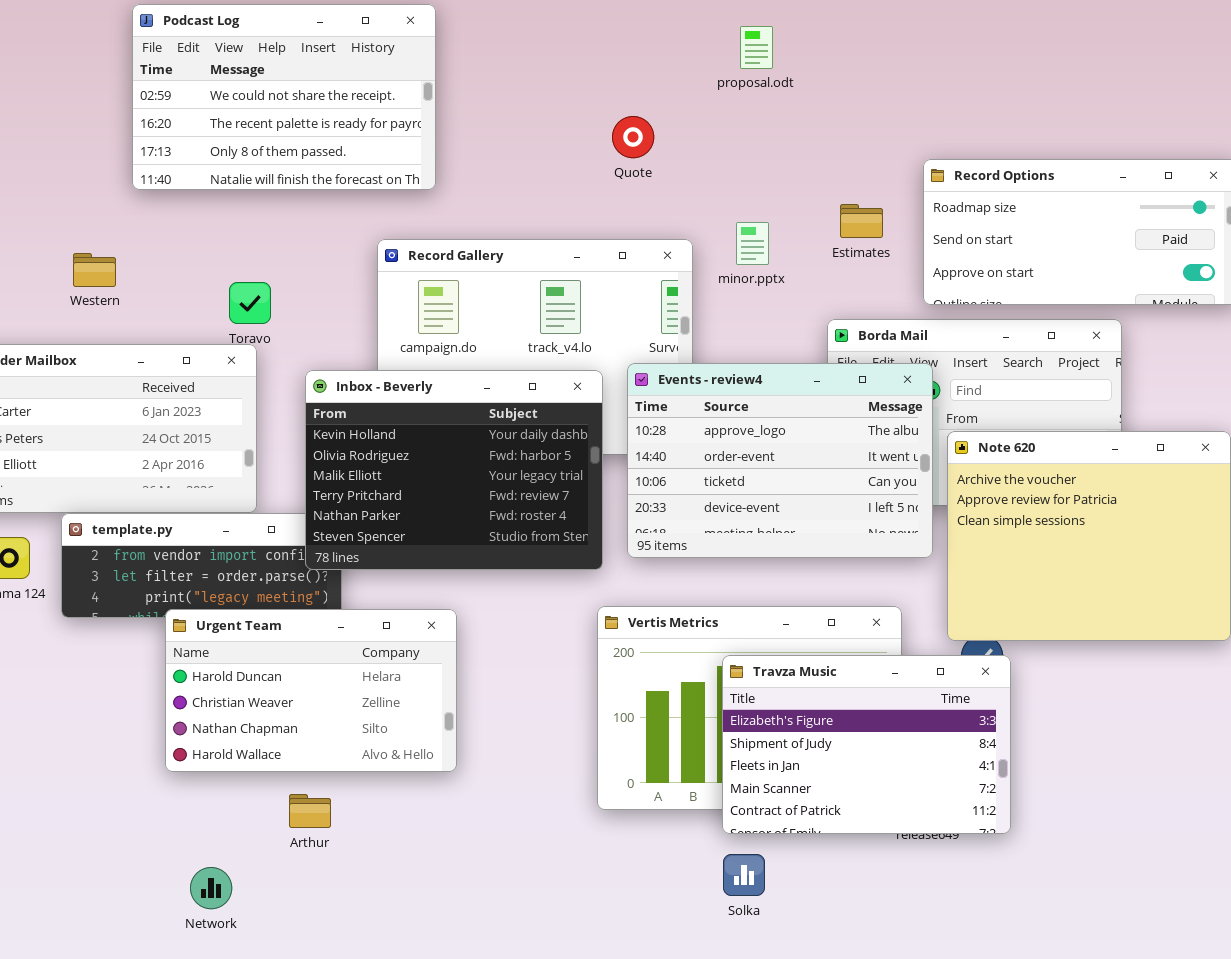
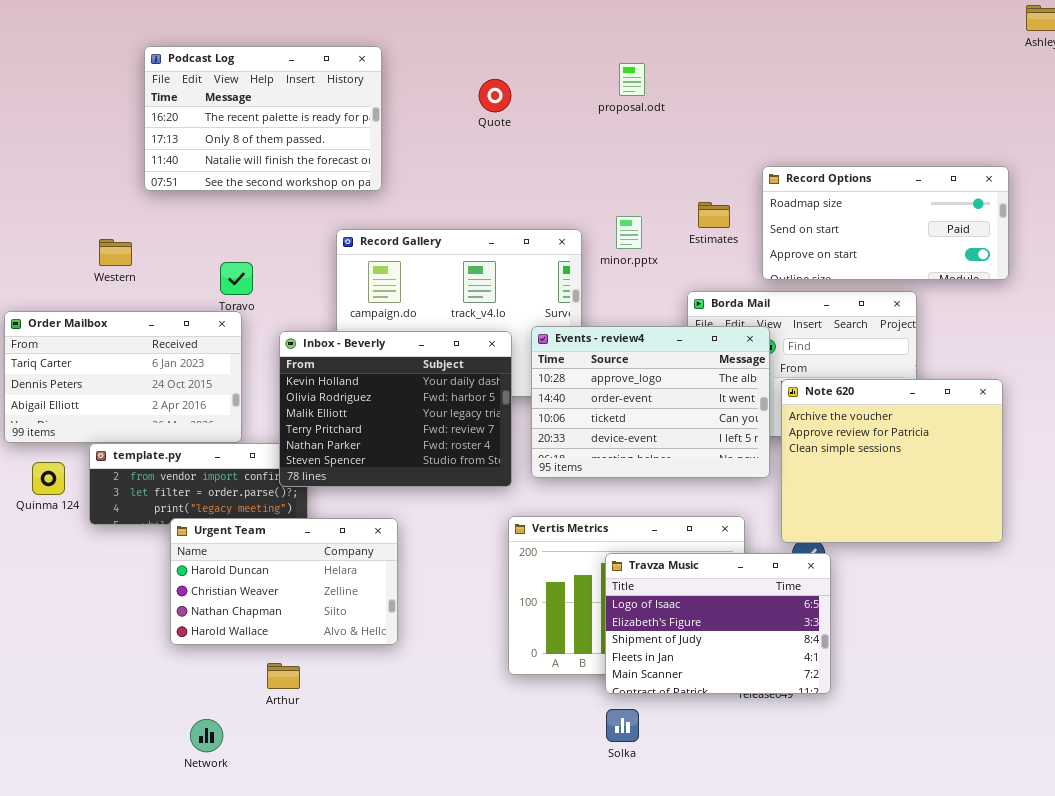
Podcast Log: [132,4,436,190] -> [144,46,382,191], scrolled down 1 row
Quote: [612,116,654,158] -> [479,79,511,112], moved
Travza Music: [722,655,1011,834] -> [605,553,831,694], scrolled up 1 row

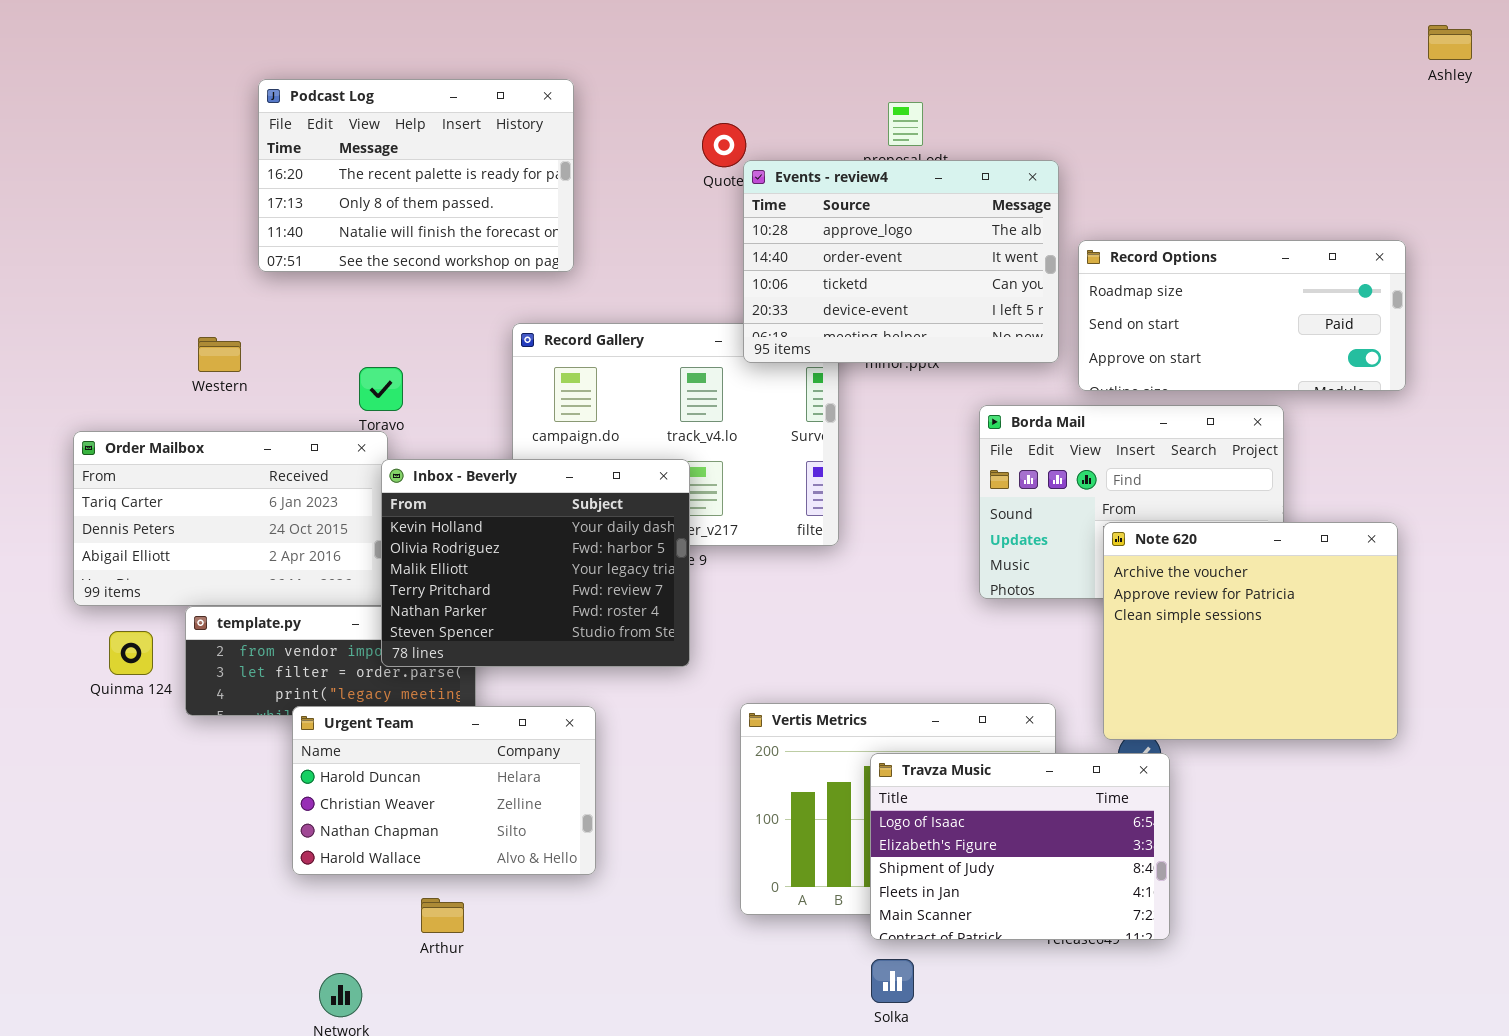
Events - review4: [531,326,770,478] -> [743,160,1059,363], moved
Inbox - Beverly: [279,331,512,487] -> [381,459,690,667], moved

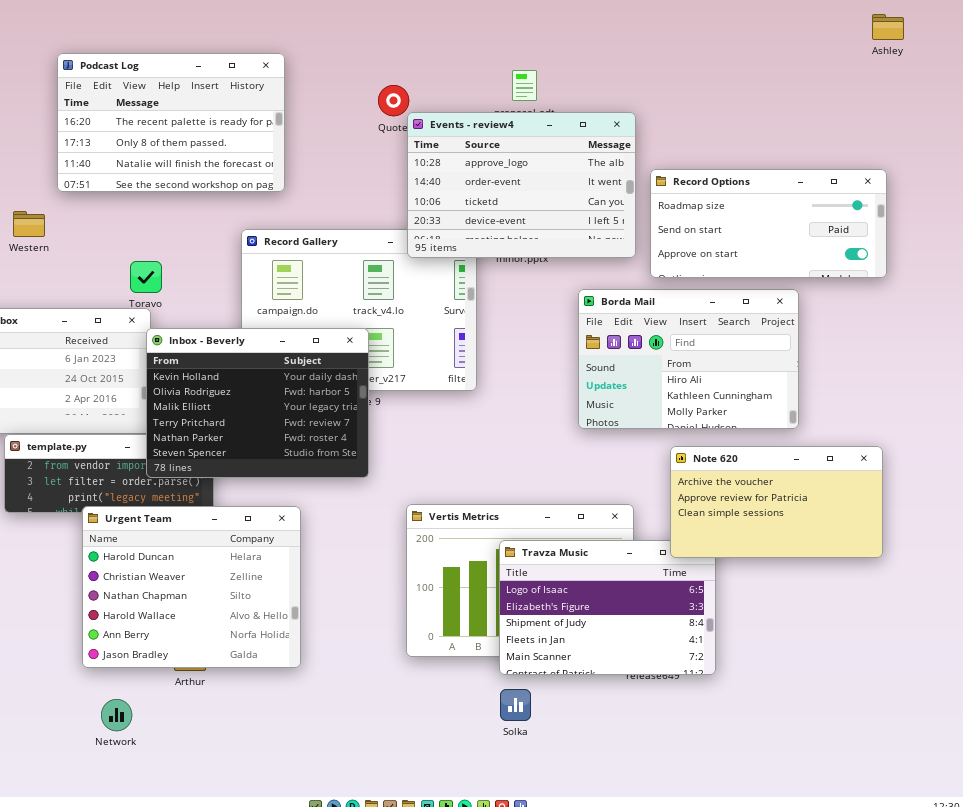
Ashley: [1428,25,1472,60] -> [872,14,904,40], moved
Western: [198,337,241,372] -> [13,211,45,237], moved
Note 620: [1103,522,1398,740] -> [670,446,883,558], moved, resized
Urgent Team: [292,706,596,875] -> [82,506,301,668], resized

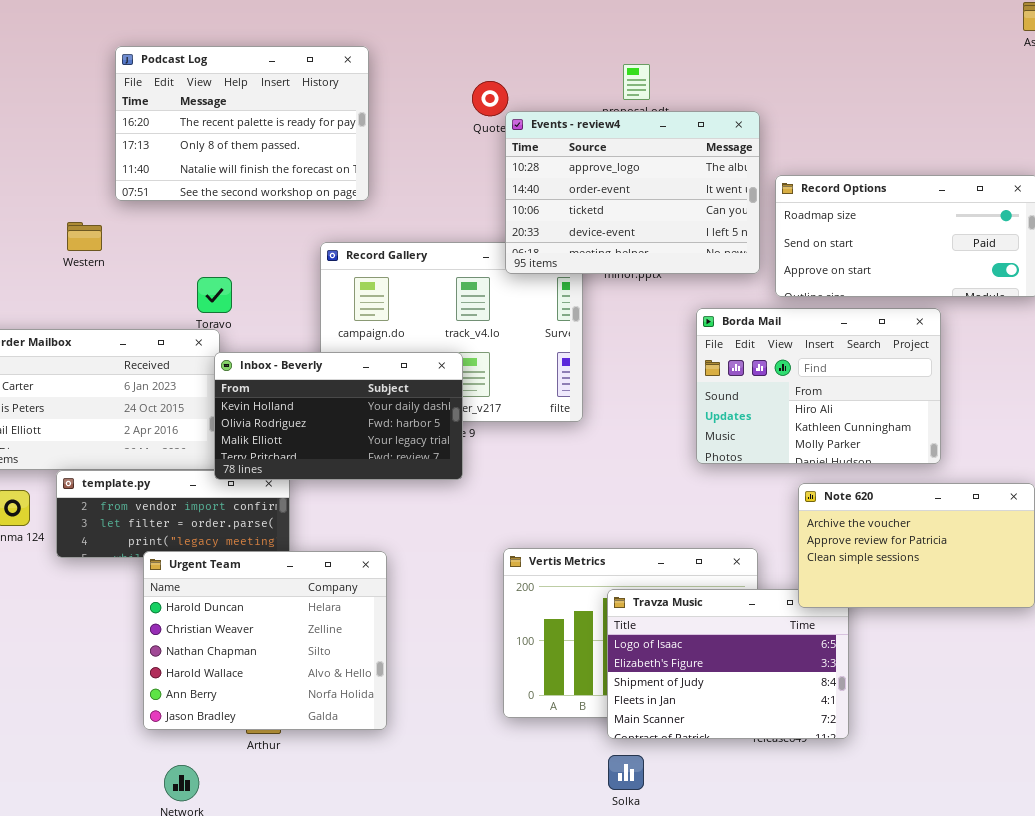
Inbox - Beverly: [146,328,369,478] -> [214,352,463,480], resized

